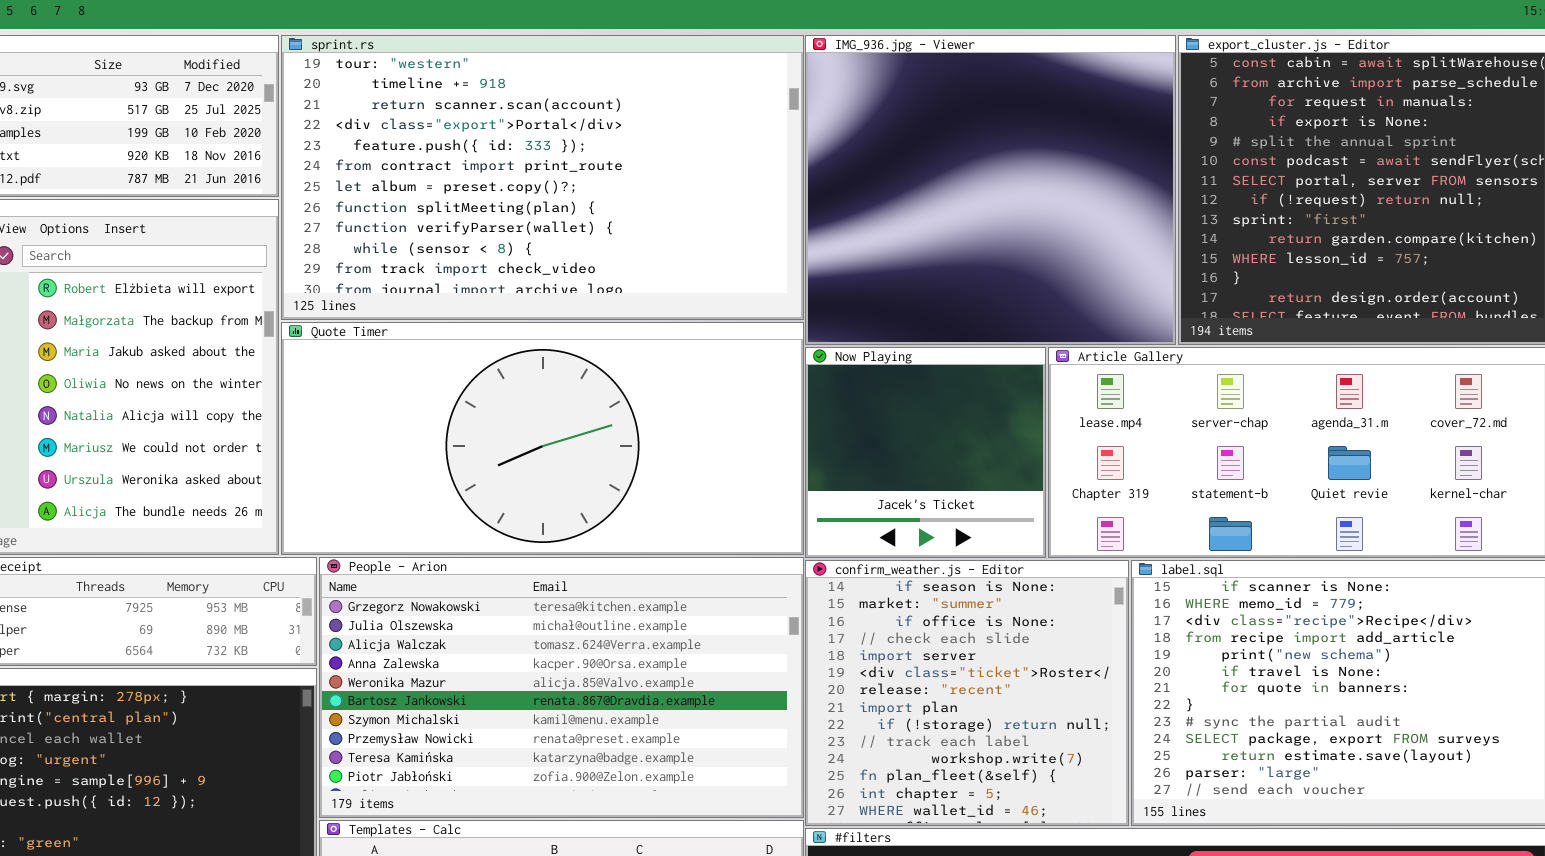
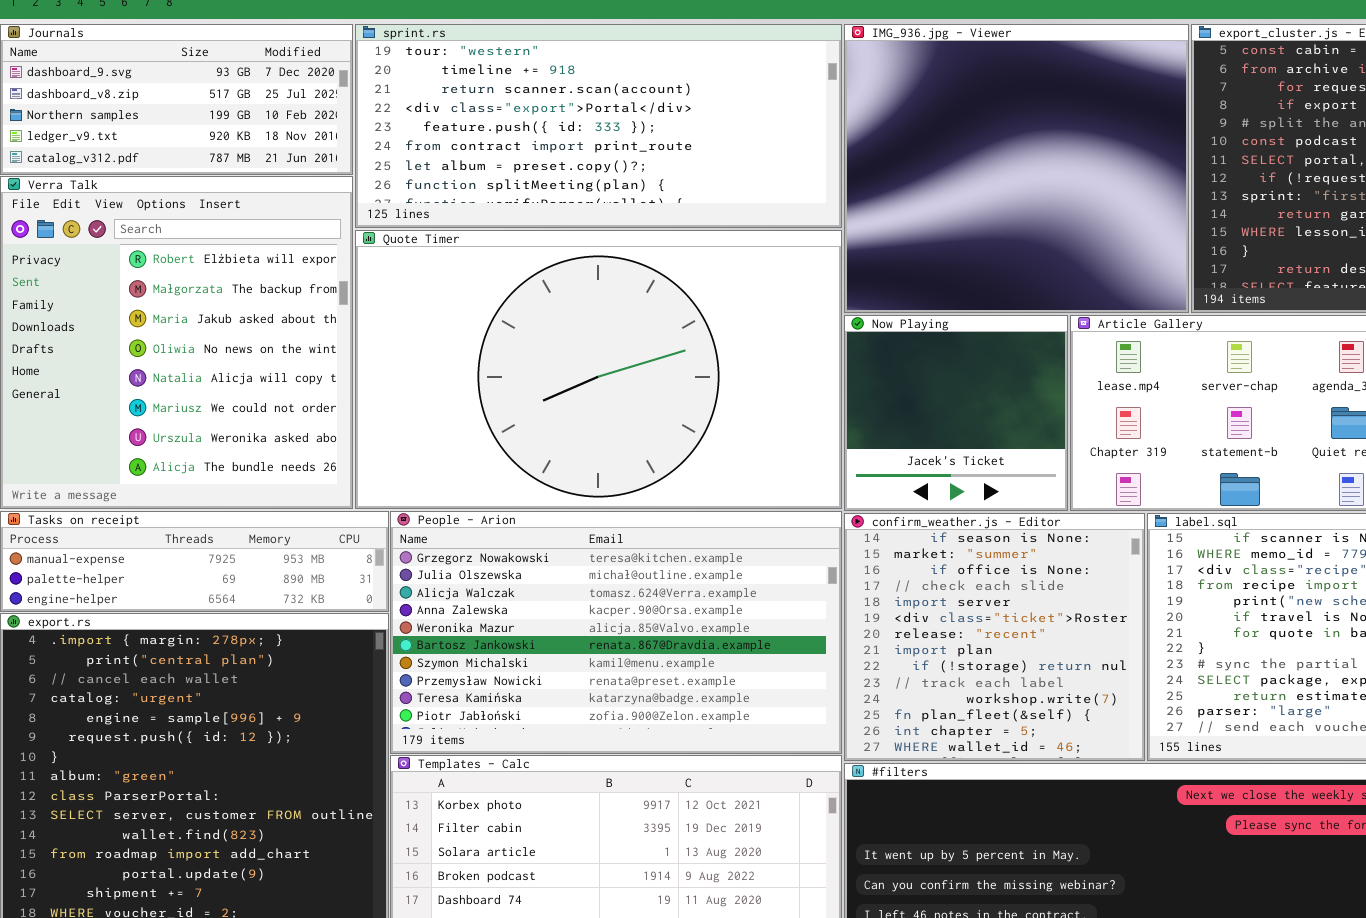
sprint.rs: [281,35,804,320] -> [355,24,842,228], resized
Quote Timer: [281,322,804,555] -> [355,230,842,509], resized

